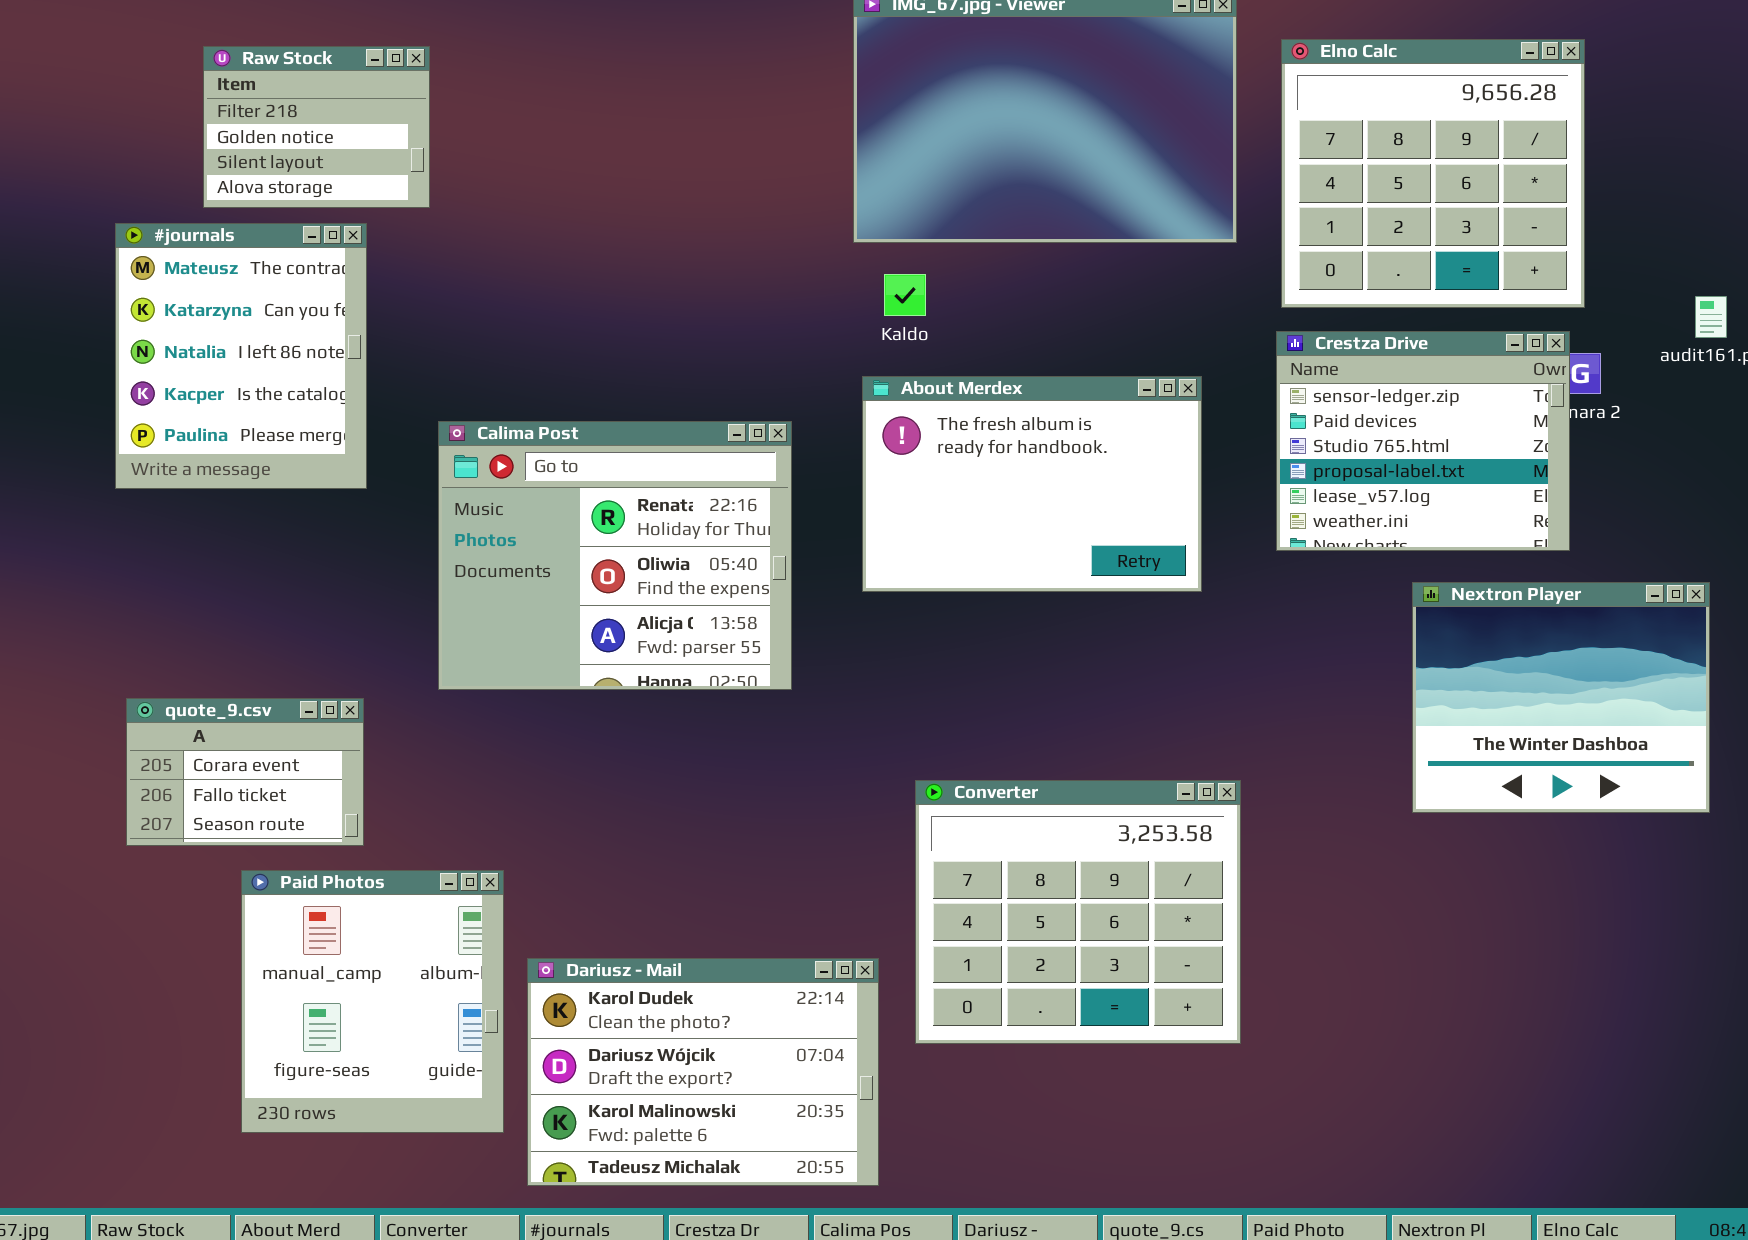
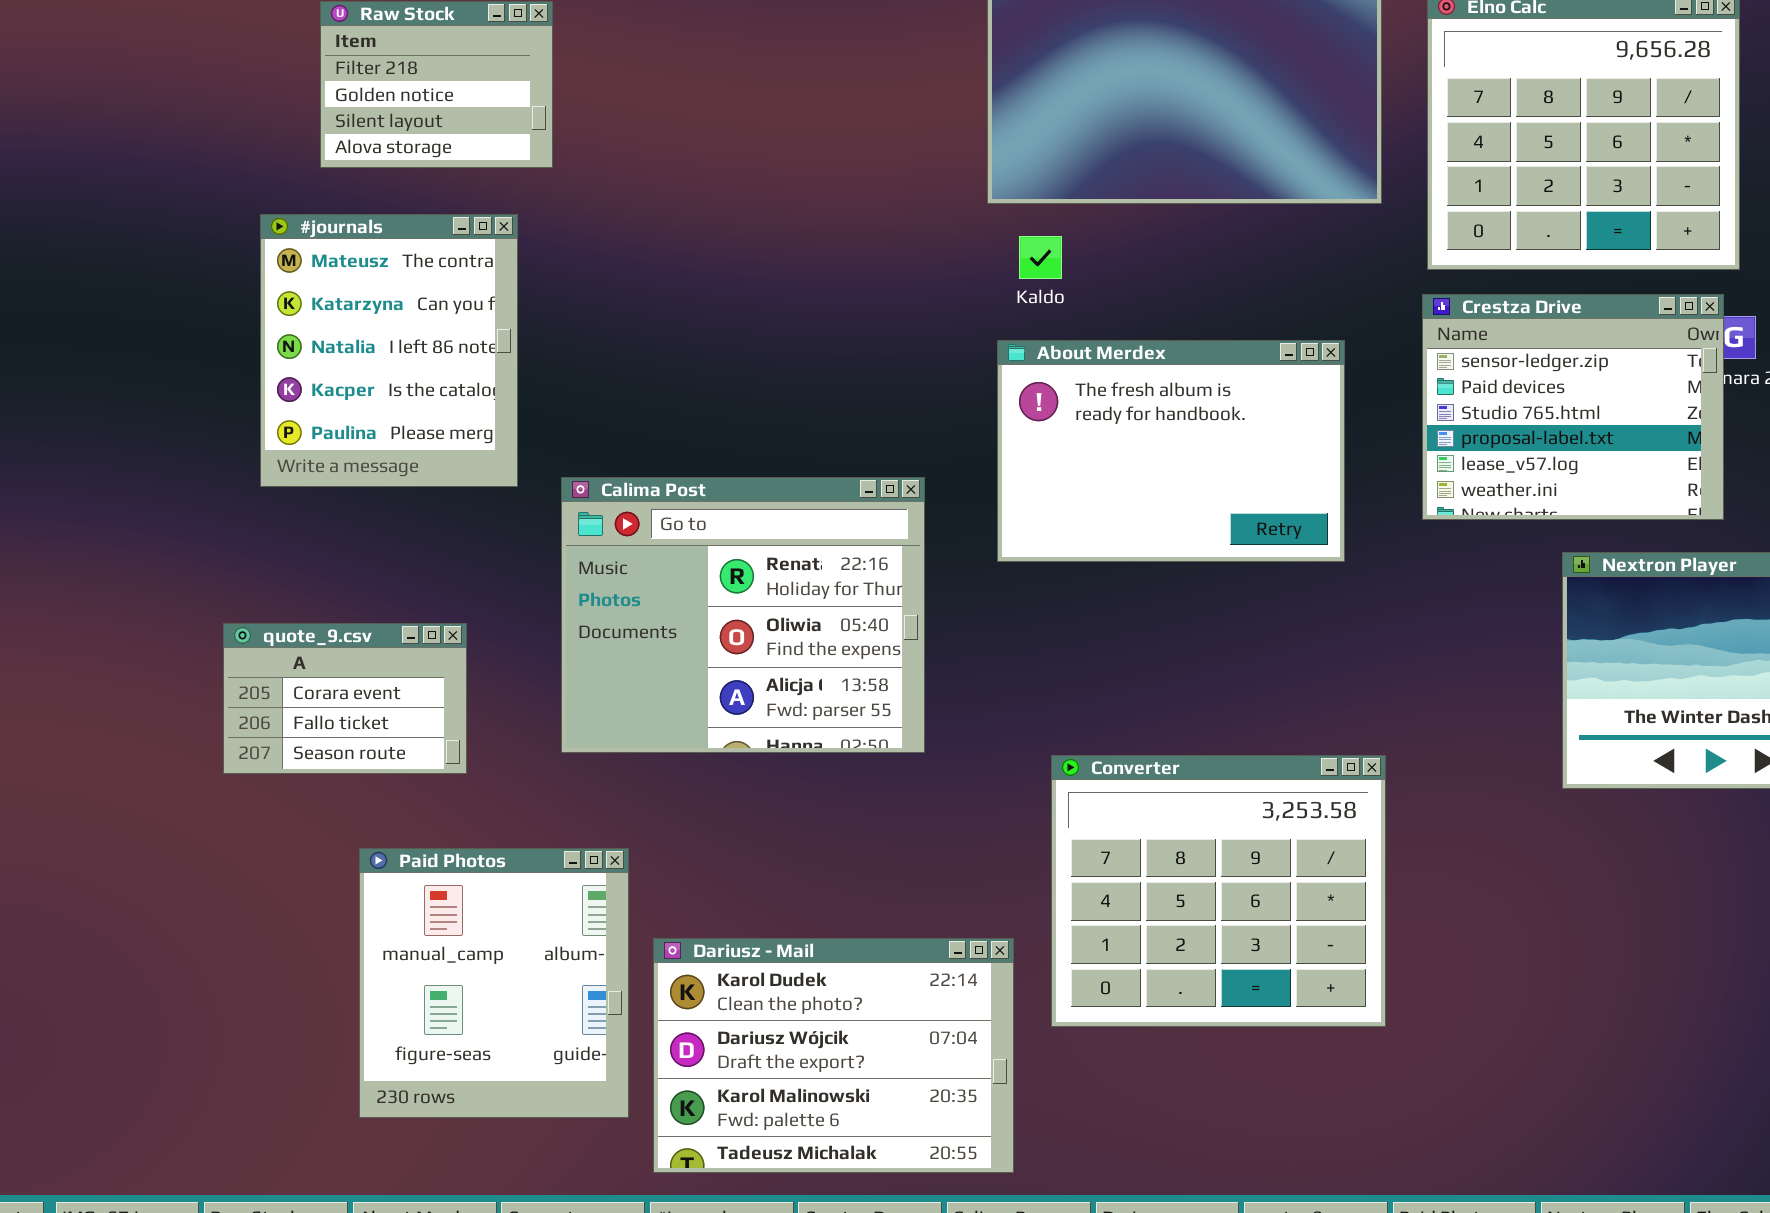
#journals: [115,223,367,489] -> [260,214,518,487], moved
Calima Post: [438,421,792,690] -> [561,477,925,753], moved
quote_9.csv: [126,698,364,846] -> [223,623,467,774], moved

